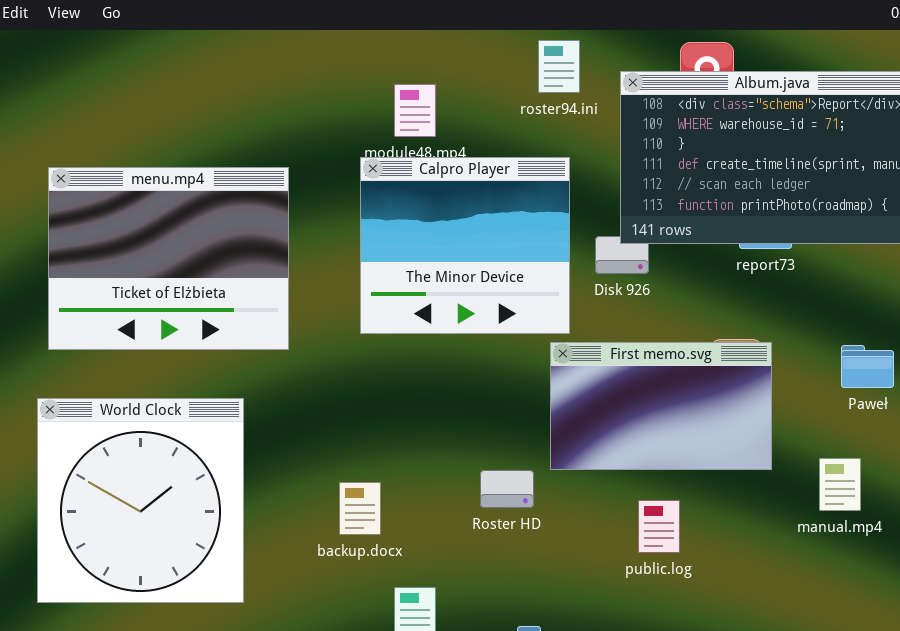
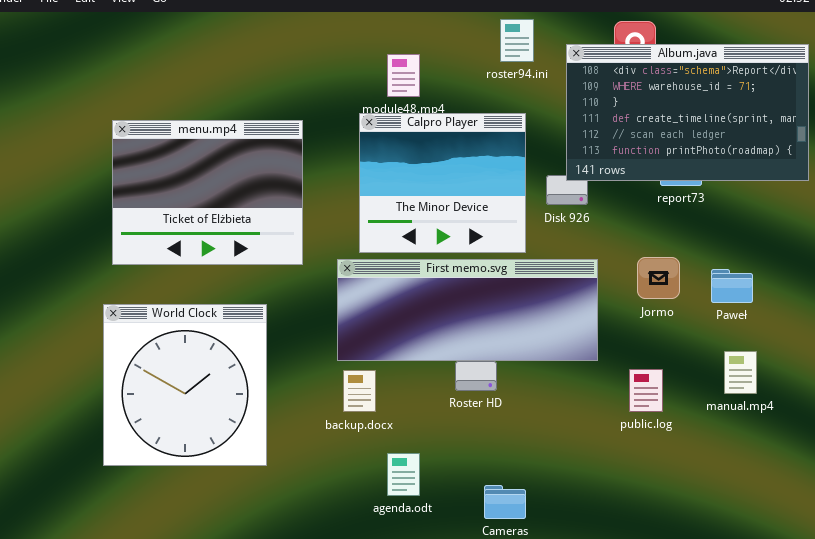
First memo.svg: [550,342,772,470] -> [337,259,598,361], moved, resized
Paweł: [841,345,894,388] -> [711,269,753,303], moved
public.log: [638,500,680,553] -> [629,369,663,412], moved

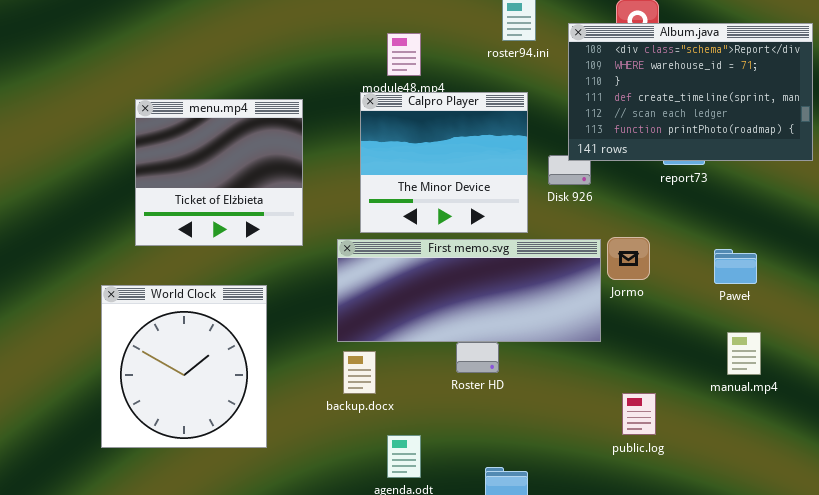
menu.mp4: [112,120,303,265] -> [135,99,303,246], resized
Jormo: [637,257,680,299] -> [607,237,650,280], moved
public.log: [629,369,663,412] -> [622,393,656,435], moved

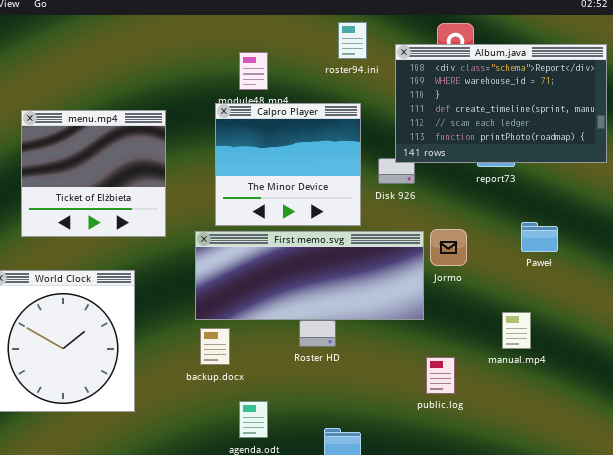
Paweł: [714,249,757,284] -> [521,222,558,252], moved
manual.mp4: [727,332,761,375] -> [502,312,531,349], moved
public.log: [622,393,656,435] -> [426,357,455,394], moved

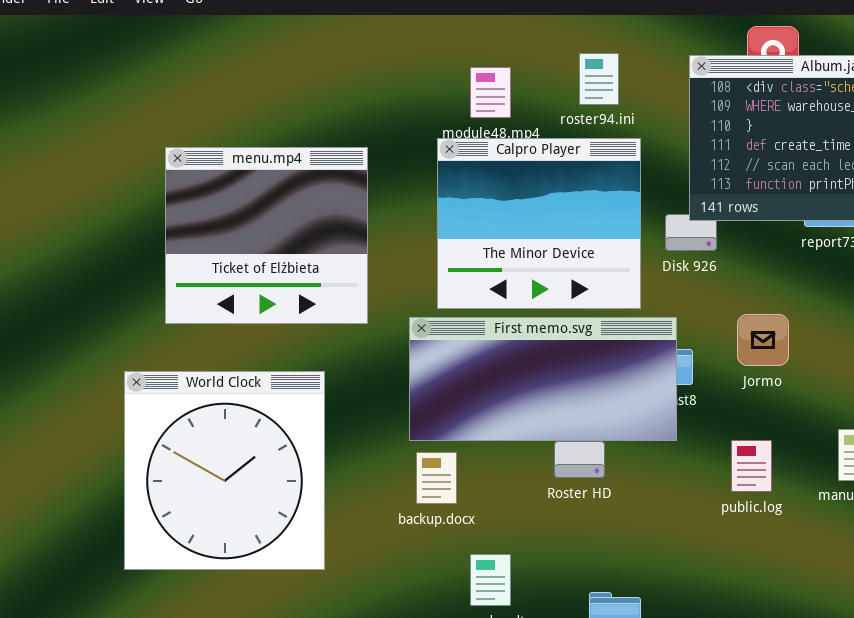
roster94.ini: [338,22,367,59] -> [579,53,619,105], moved
First memo.svg: [195,231,424,320] -> [409,317,677,441], resized
public.log: [426,357,455,394] -> [731,440,772,492], moved

